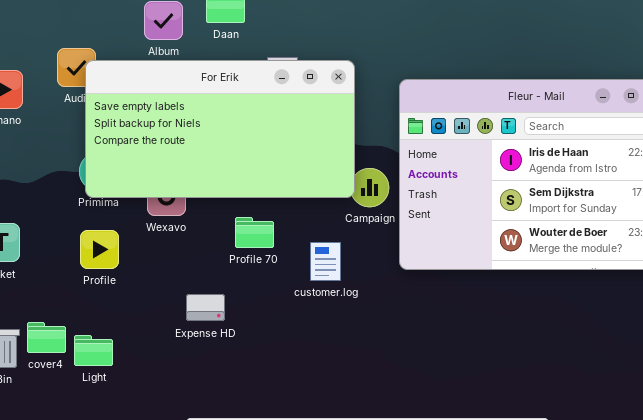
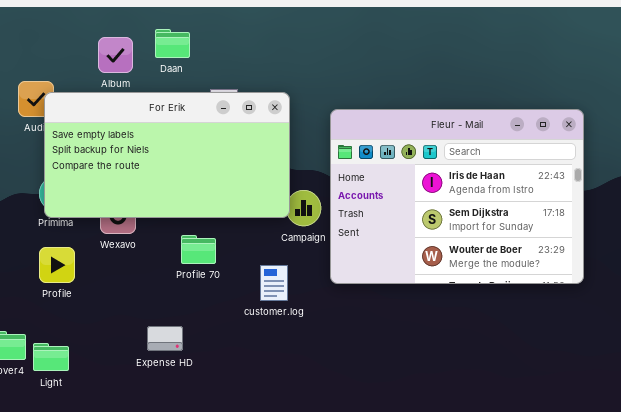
customer.log: [310,242,341,281] -> [260,265,288,301], moved
Expense HD: [186,294,225,321] -> [147,326,183,351], moved

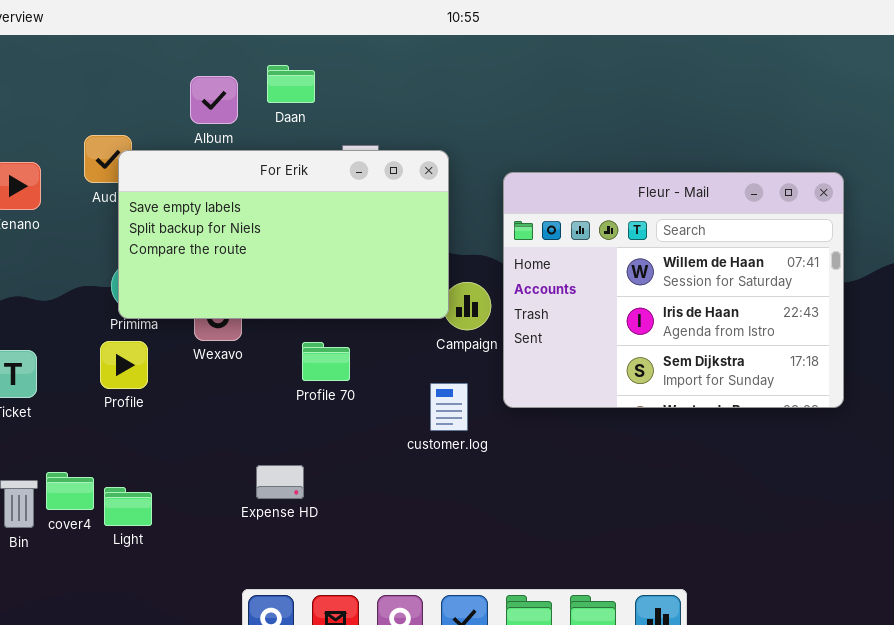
Fleur - Mail: [330,109,584,284] -> [503,172,844,408], scrolled up 1 row
Profile: [39,247,75,283] -> [100,341,148,389], moved
customer.log: [260,265,288,301] -> [430,383,468,431], moved

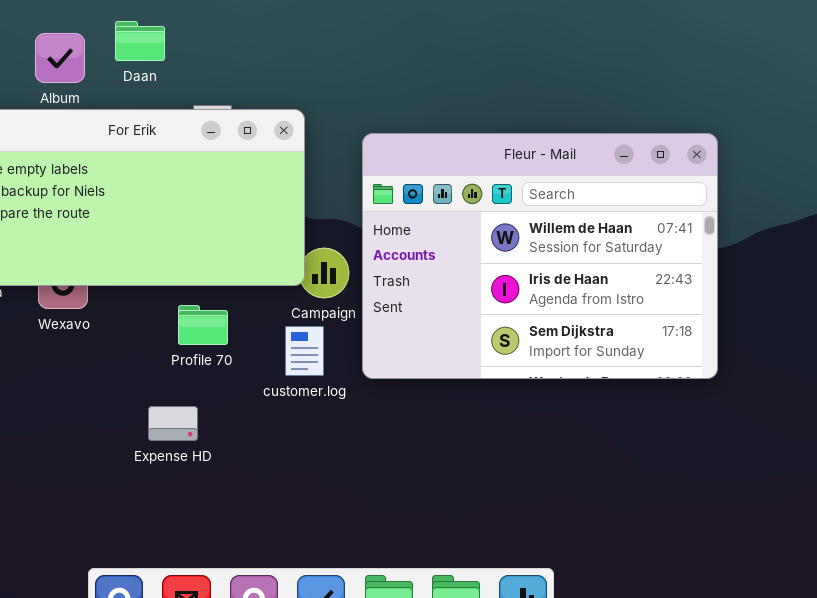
Profile 70: [302,342,350,381] -> [178,305,228,345], moved
customer.log: [430,383,468,431] -> [285,326,324,376], moved
Expense HD: [256,465,304,499] -> [148,406,198,441], moved

